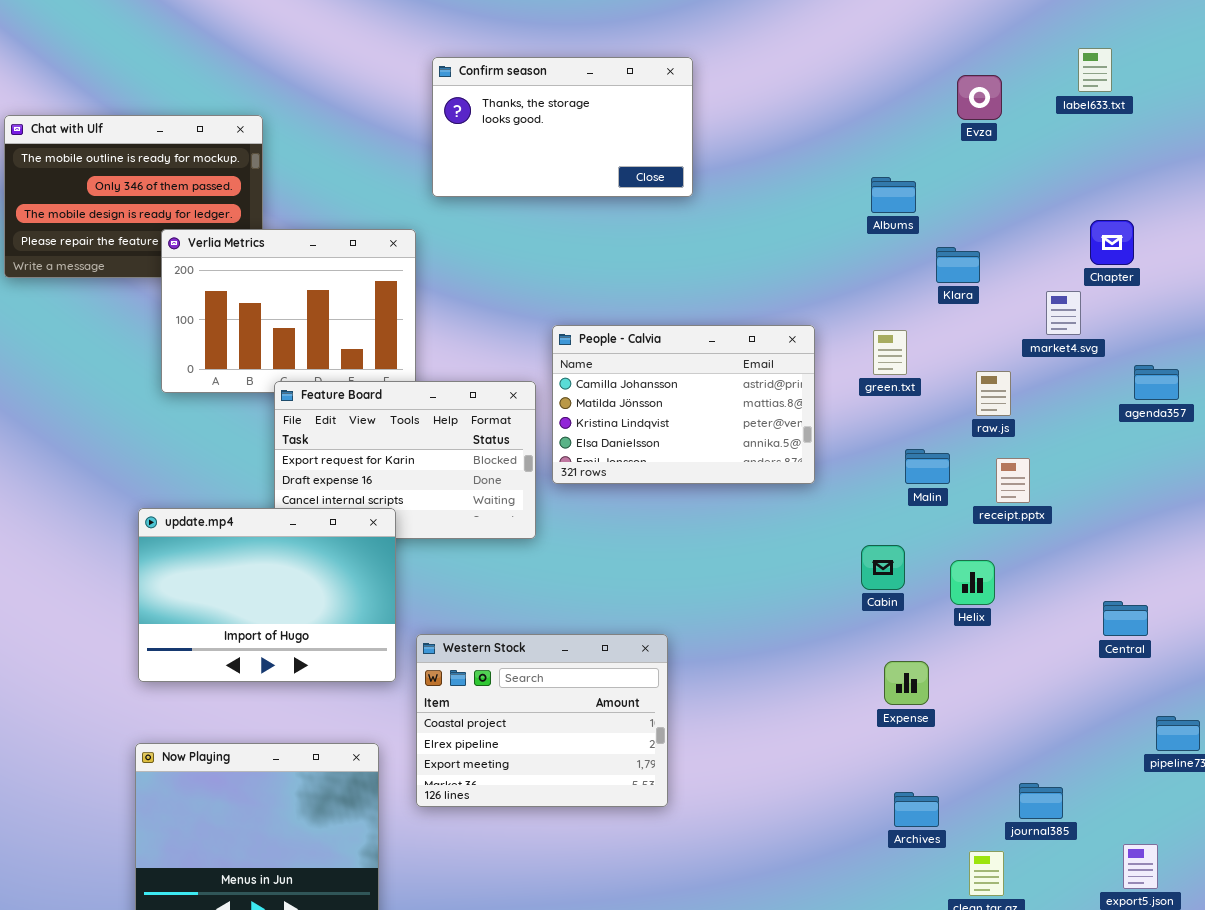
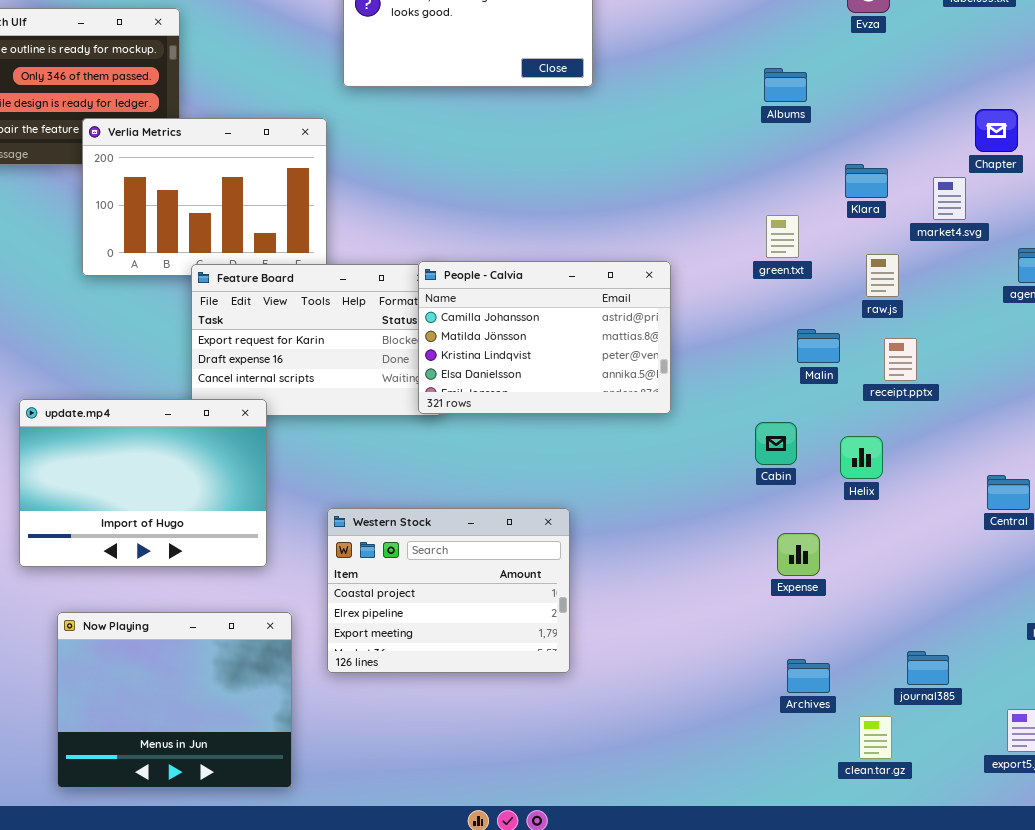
Klara: [936,247,980,283] -> [845,164,888,198], moved
People - Calvia: [552,325,815,484] -> [418,261,671,414], moved
update.mp4: [138,508,396,682] -> [19,399,267,567], moved

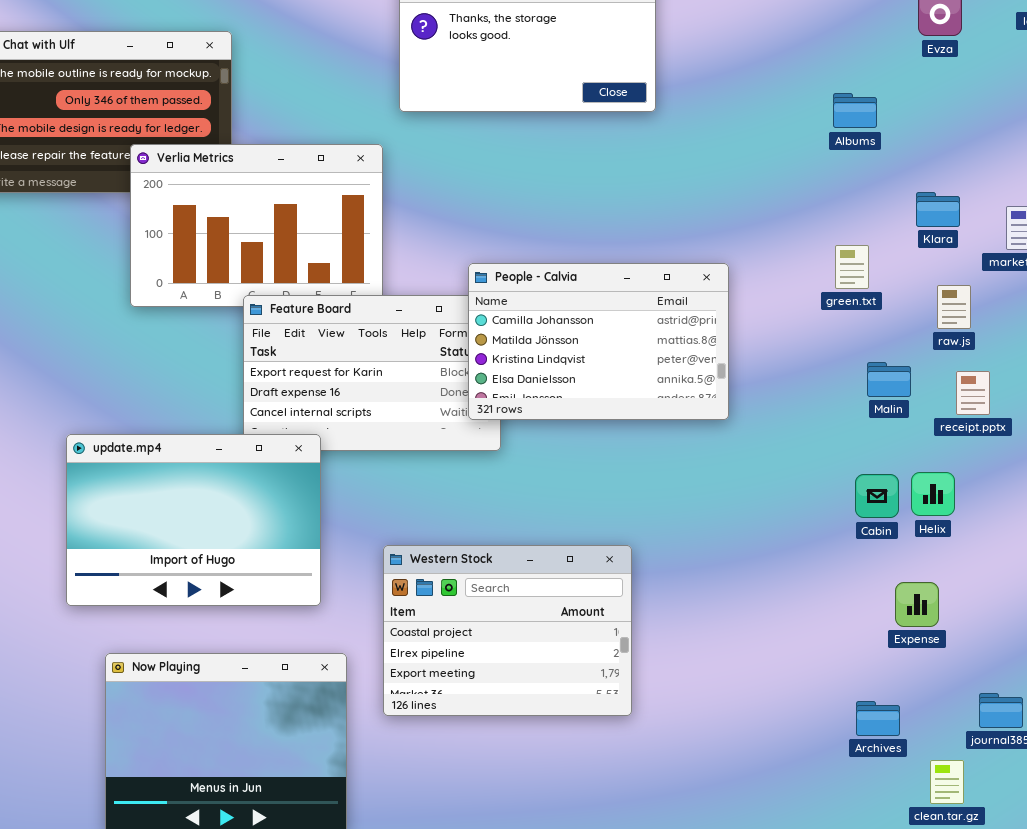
People - Calvia: [418,261,671,414] -> [468,263,729,420], moved
Cabin: [755,422,797,465] -> [855,474,899,518], moved
Expense: [777,533,820,576] -> [895,582,939,627], moved

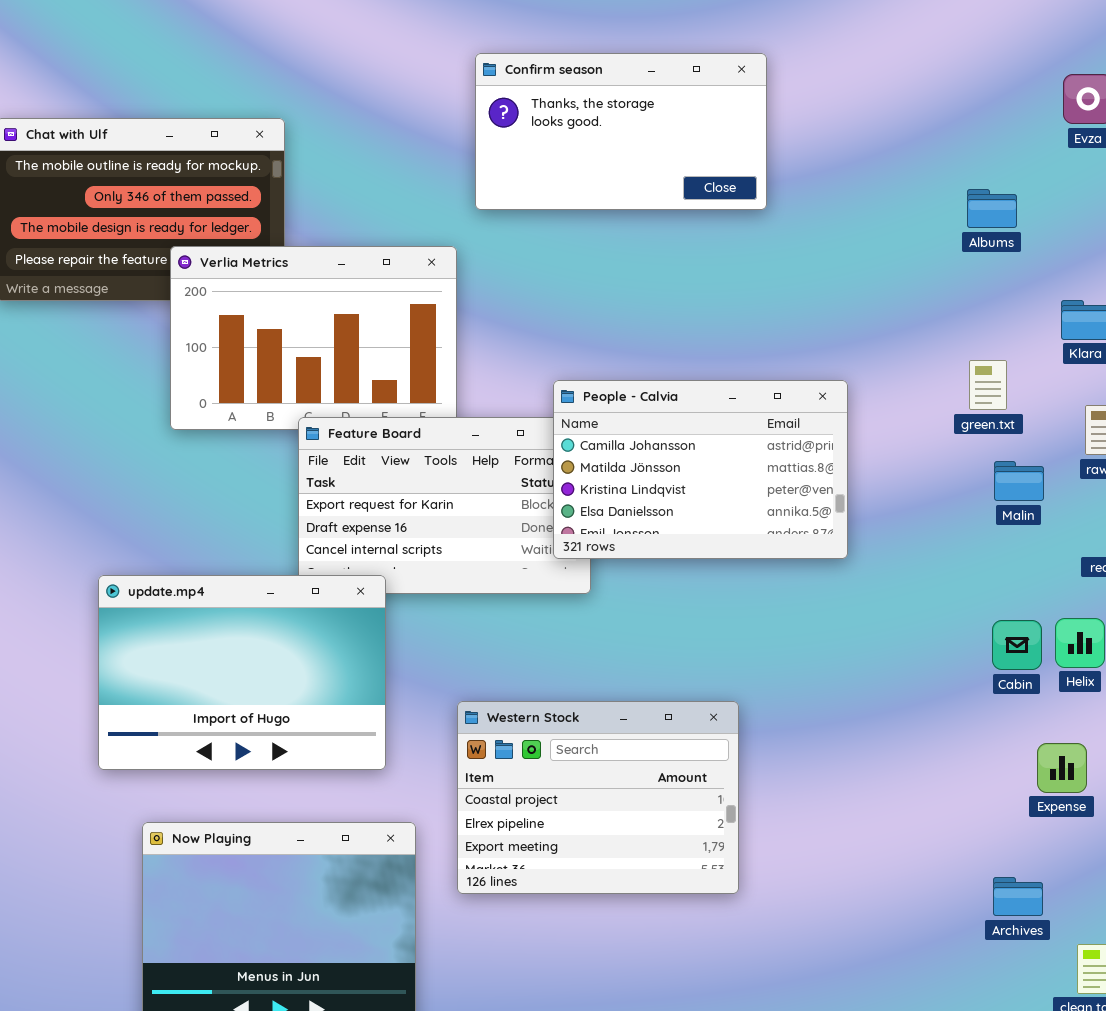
Malin: [867,362,911,397] -> [994,461,1044,501], moved

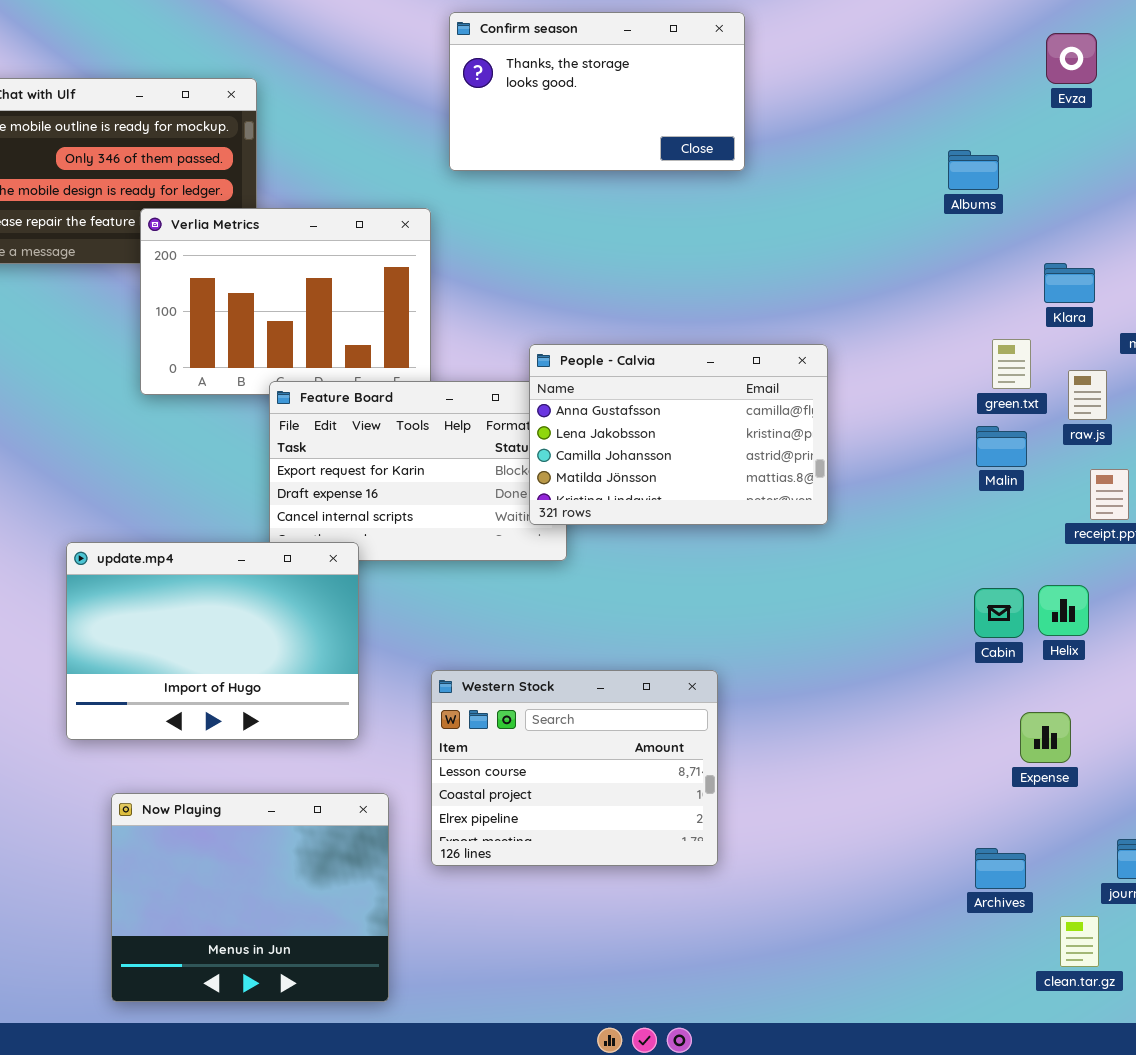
green.txt: [969,360,1007,410] -> [992,339,1031,389], moved
People - Calvia: [553,380,848,559] -> [529,344,828,525], scrolled up 2 rows
Western Stock: [457,701,739,894] -> [431,670,718,866], scrolled up 1 row

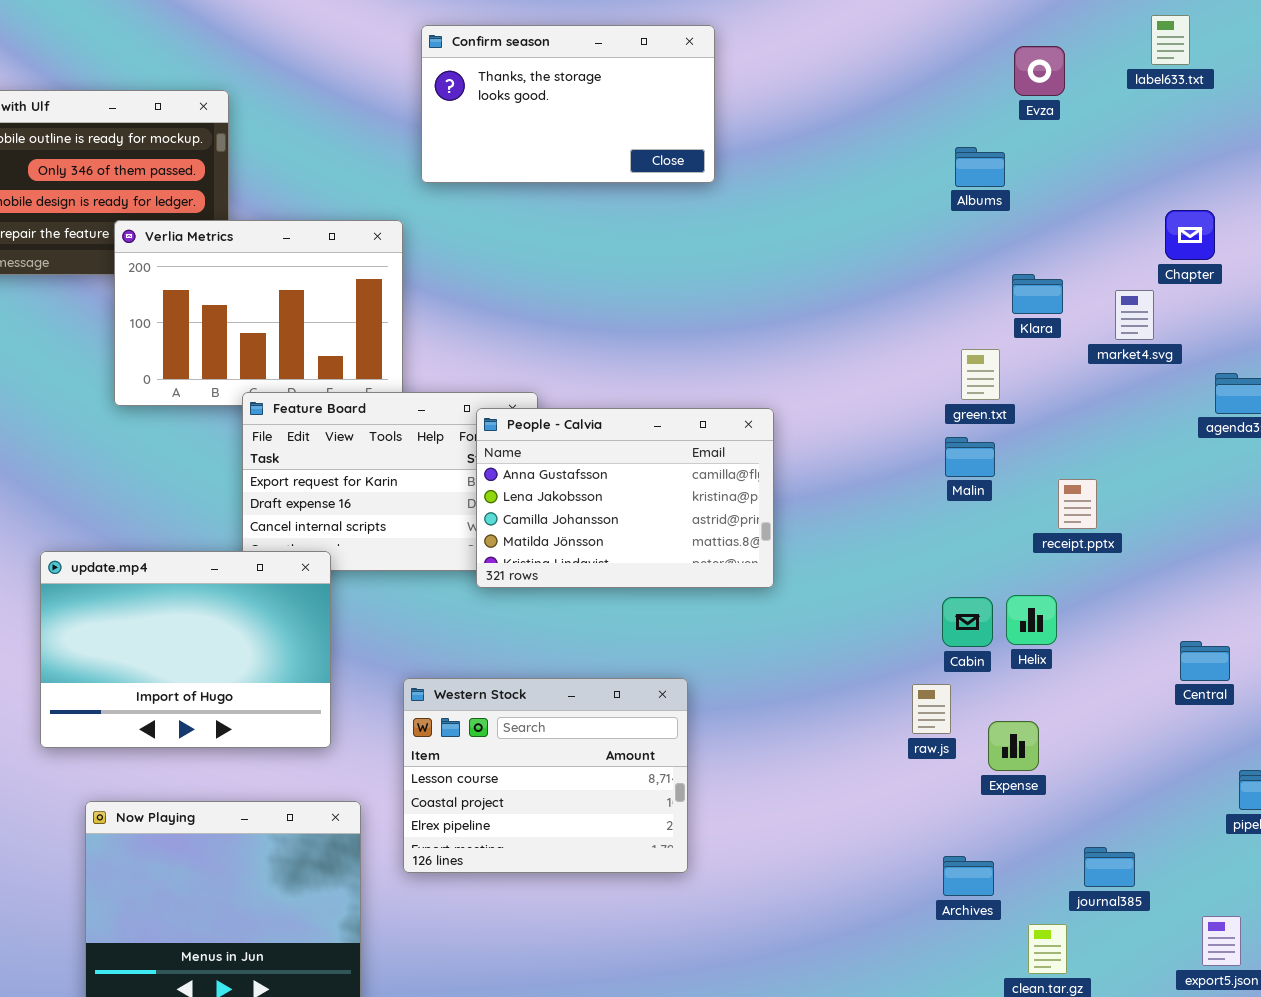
Albums: [948,150,999,190] -> [955,147,1005,187], moved
People - Calvia: [529,344,828,525] -> [476,408,774,588], moved
raw.js: [1068,370,1107,420] -> [912,684,951,734], moved

